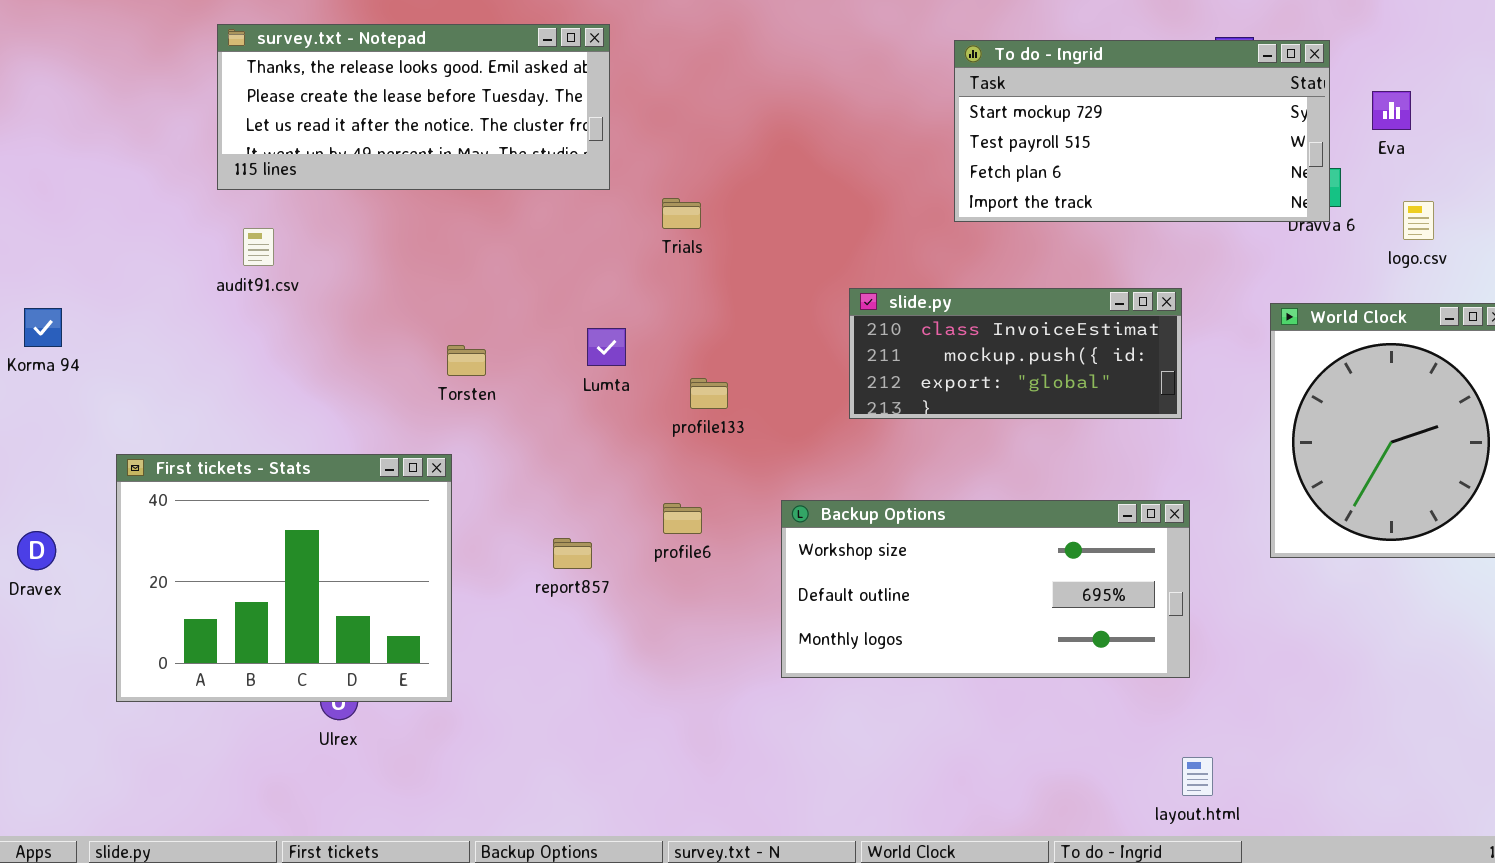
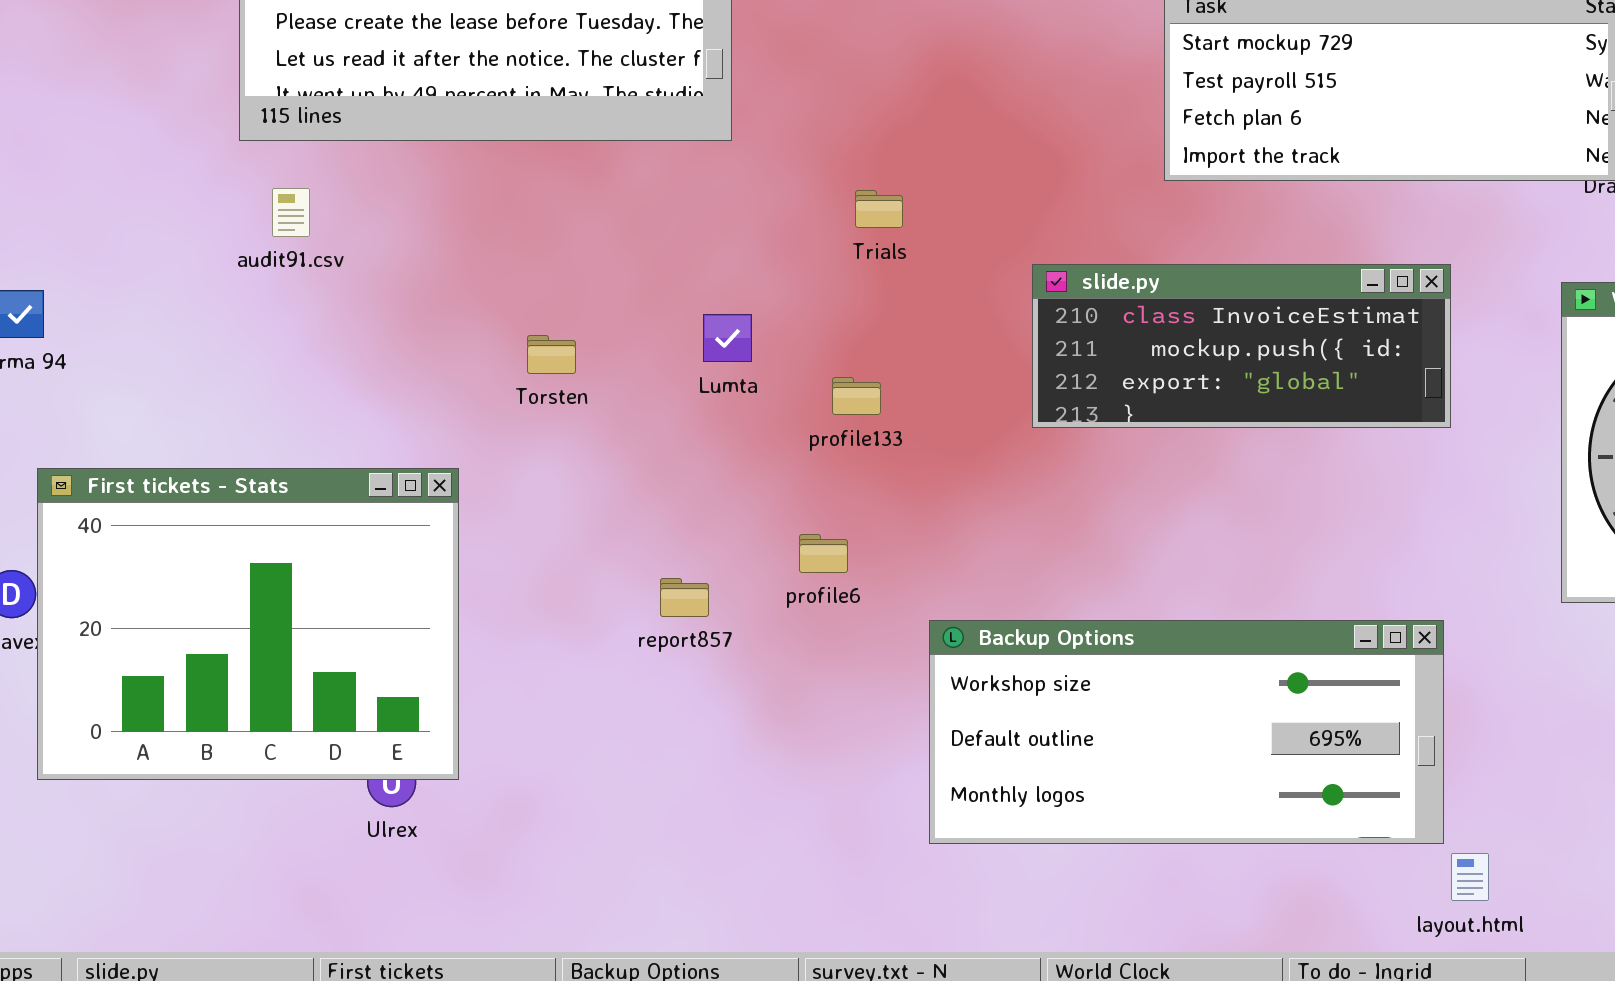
Trials: [662,198,701,229] -> [855,190,903,228], moved
First tickets - Stats: [116,454,452,702] -> [37,468,459,780], moved
Backup Options: [781,500,1190,678] -> [929,620,1444,844], moved

